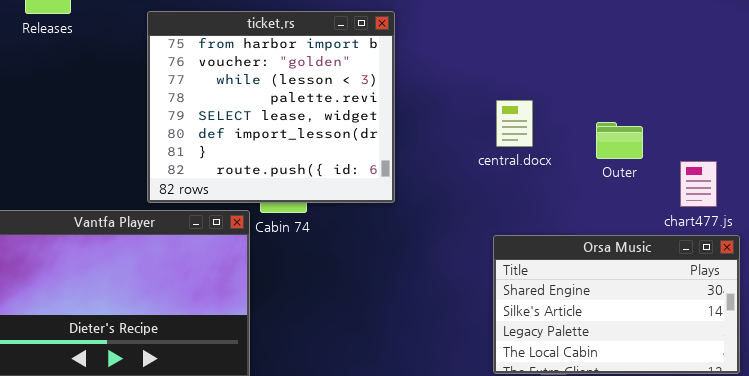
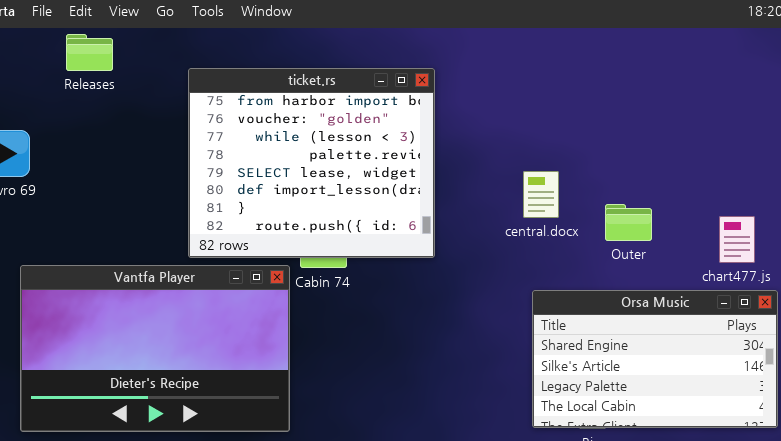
central.docx: [496,100,533,147] -> [523,171,559,218], moved
Outer: [596,122,643,159] -> [605,204,652,241], moved

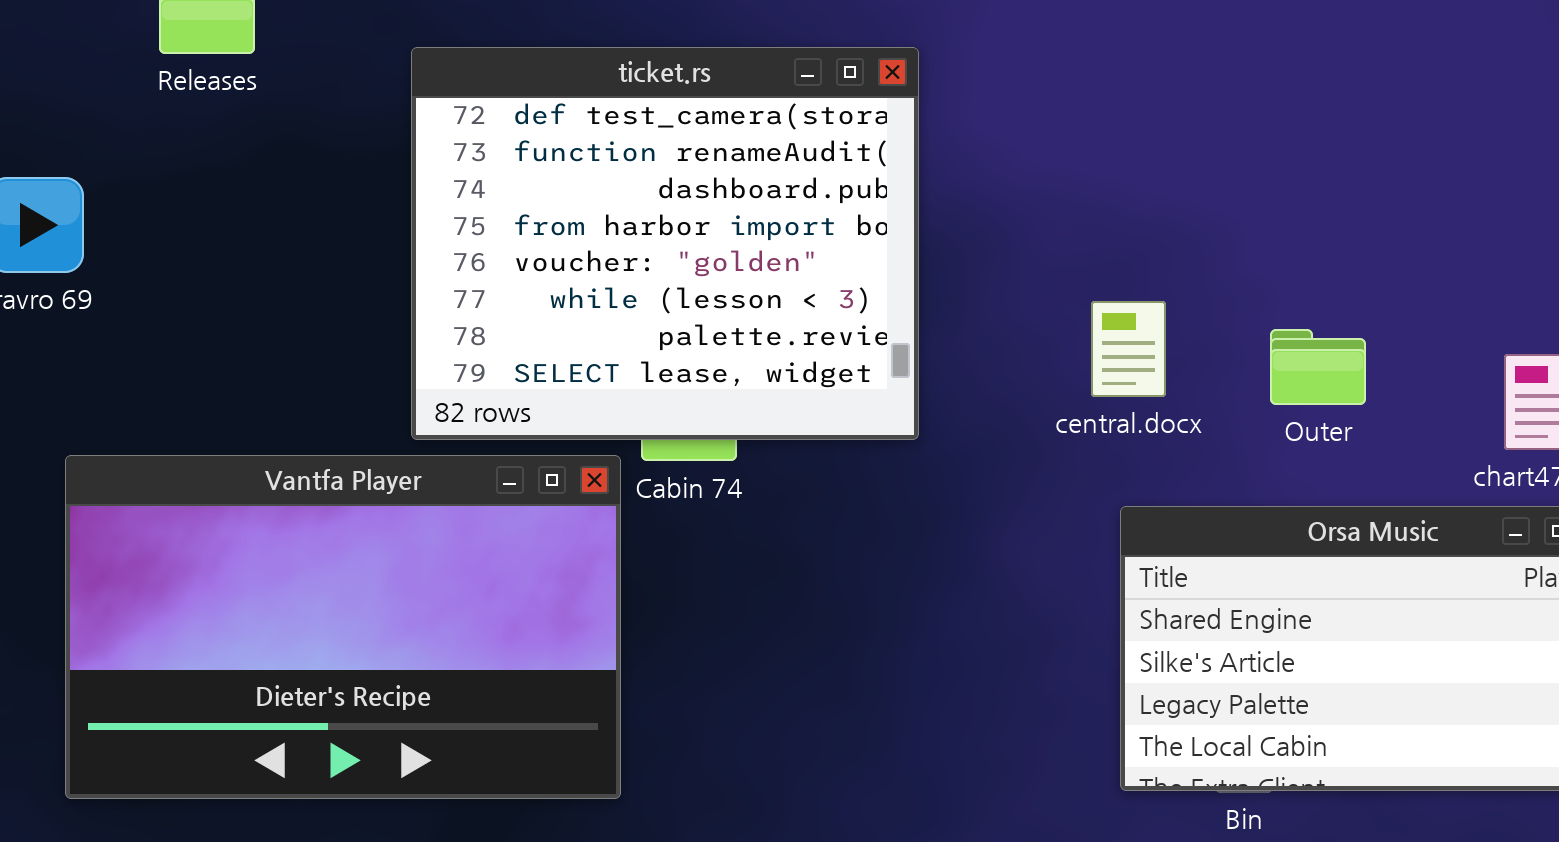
ticket.rs: [188,68,435,258] -> [411,47,919,440], scrolled up 3 rows
central.docx: [523,171,559,218] -> [1091,301,1166,397], moved

